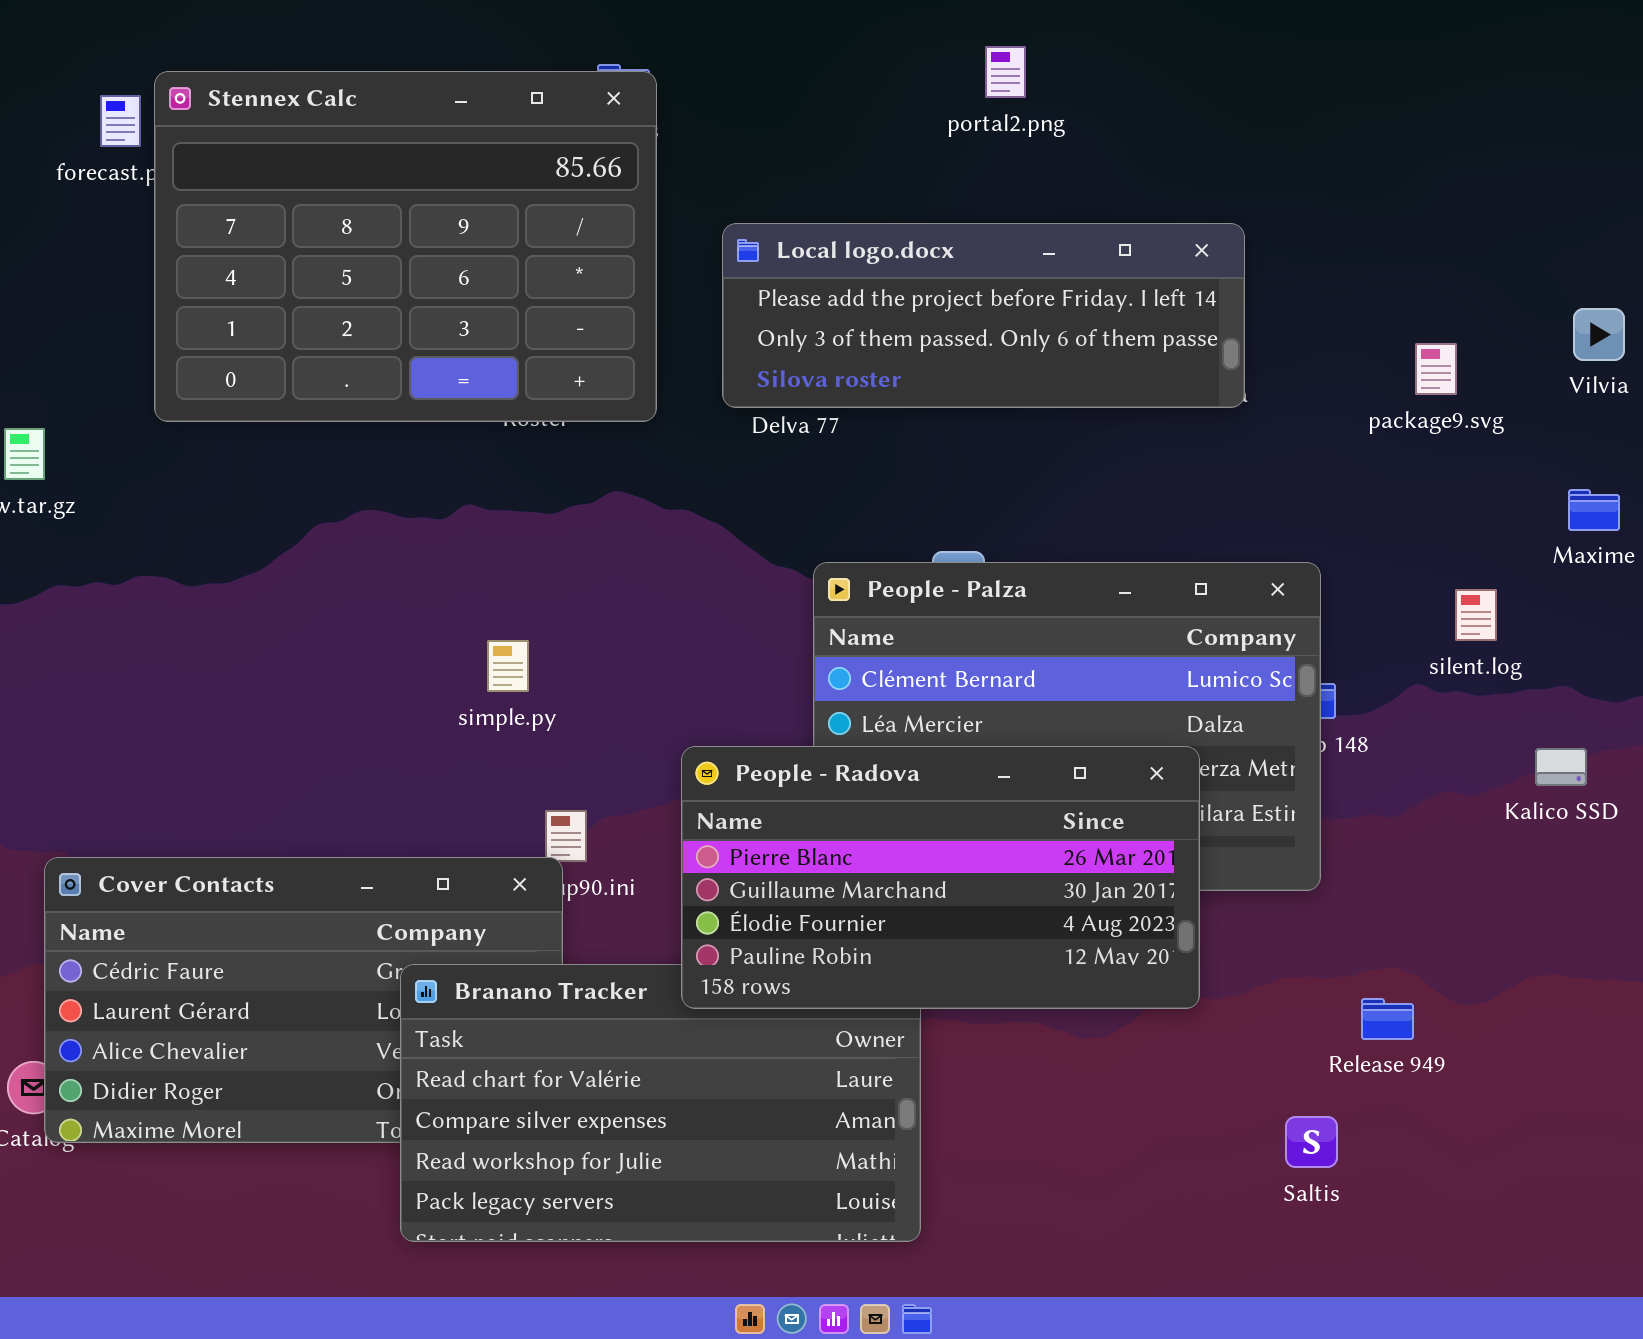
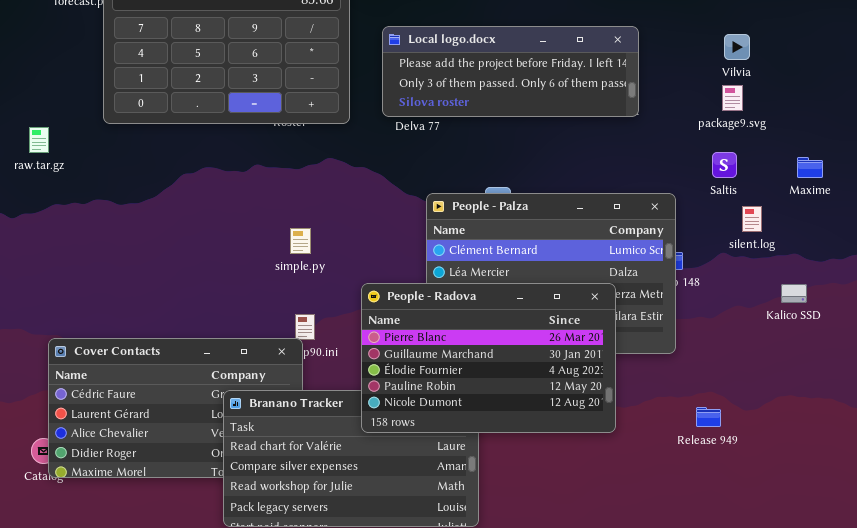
Vilvia: [1573,308,1625,361] -> [724,34,750,60], moved
simple.py: [487,640,529,692] -> [290,228,311,254], moved
People - Radova: [681,746,1200,1009] -> [361,283,616,433], resized
Saltis: [1285,1116,1338,1168] -> [712,152,737,178], moved

